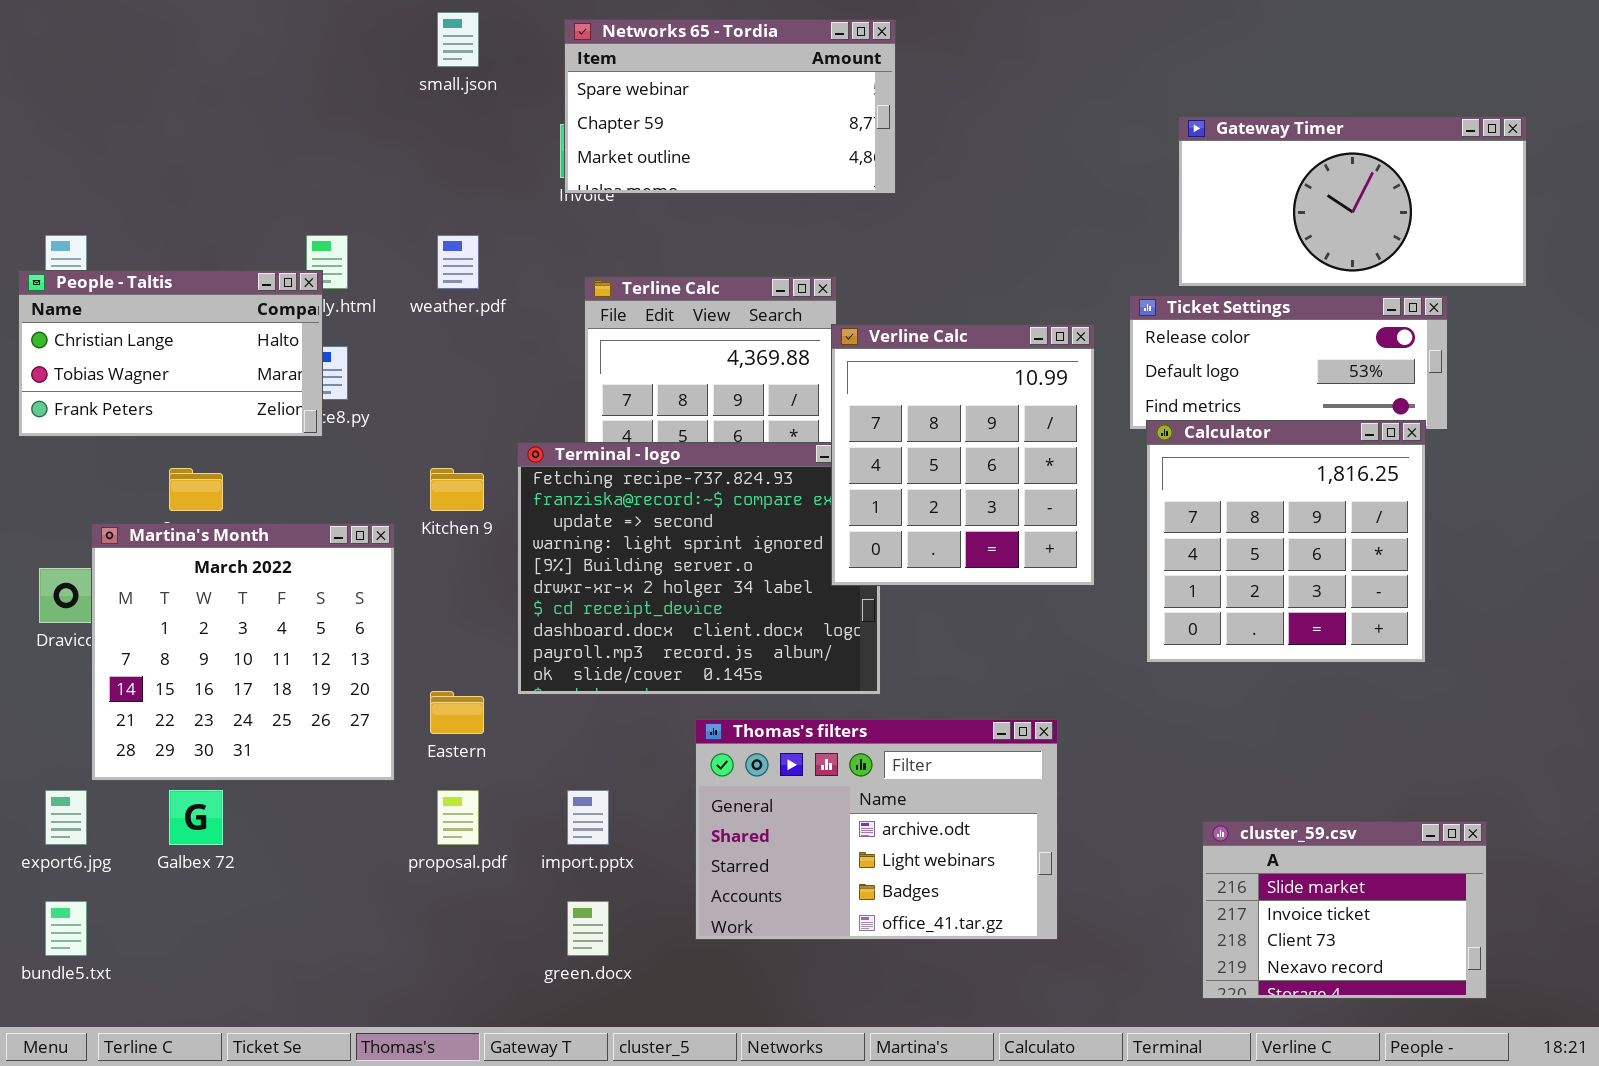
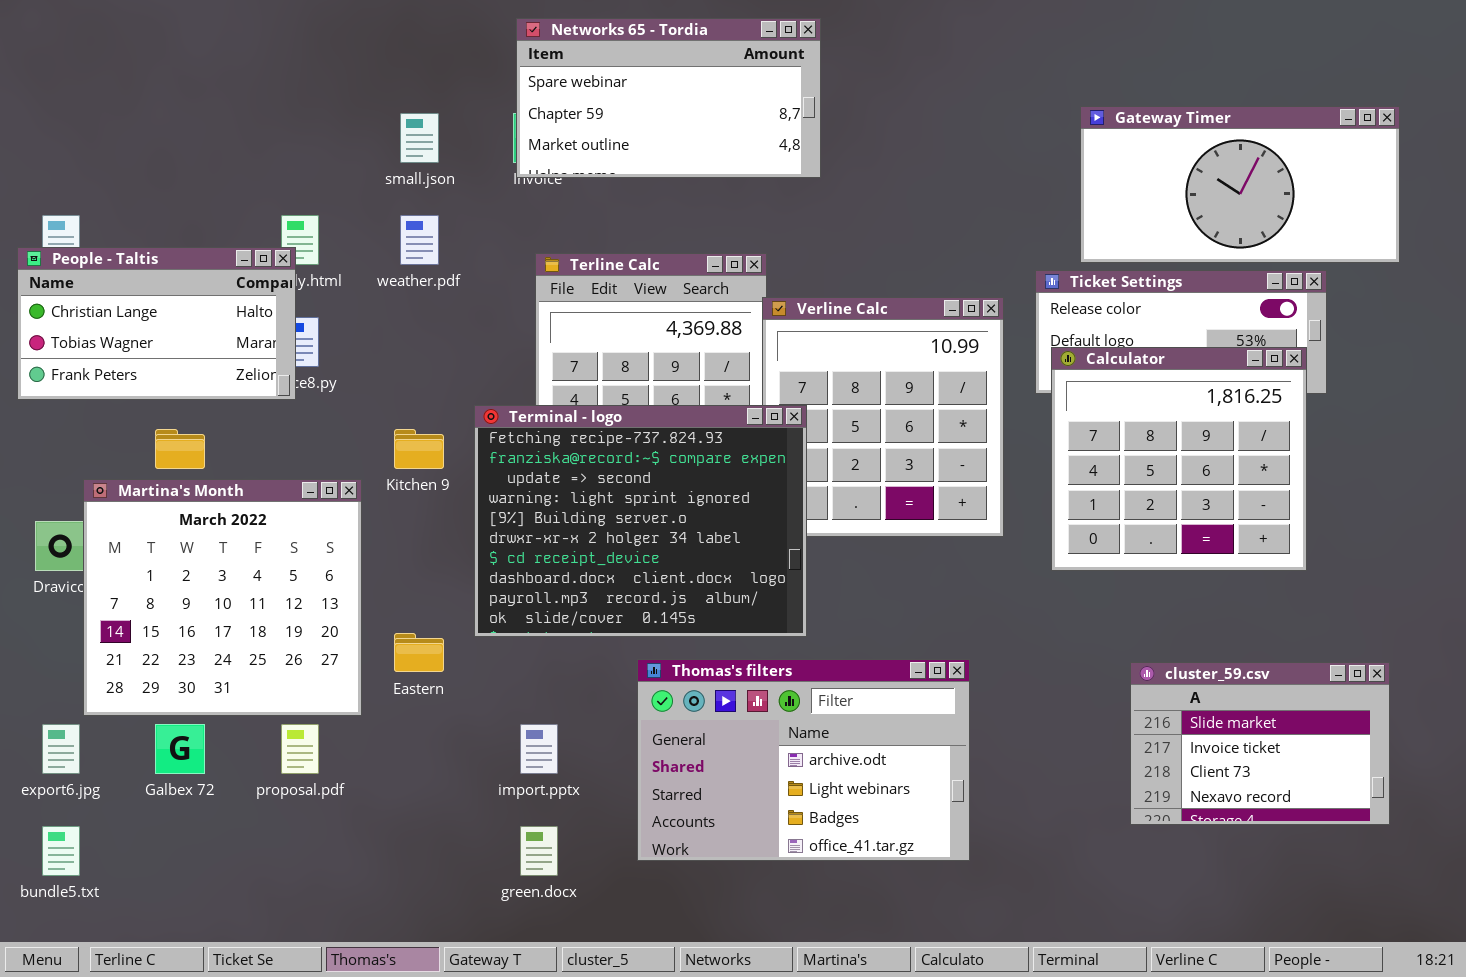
small.json: [437,12,479,67] -> [400,113,439,163], moved
Calculator: [1146,420,1426,663] -> [1051,347,1307,571], moved
Terminal - logo: [517,442,881,695] -> [474,405,807,637], raised
proposal.pdf: [437,790,479,845] -> [281,724,319,774], moved
cluster_59.csv: [1202,821,1487,999] -> [1130,662,1390,825], moved

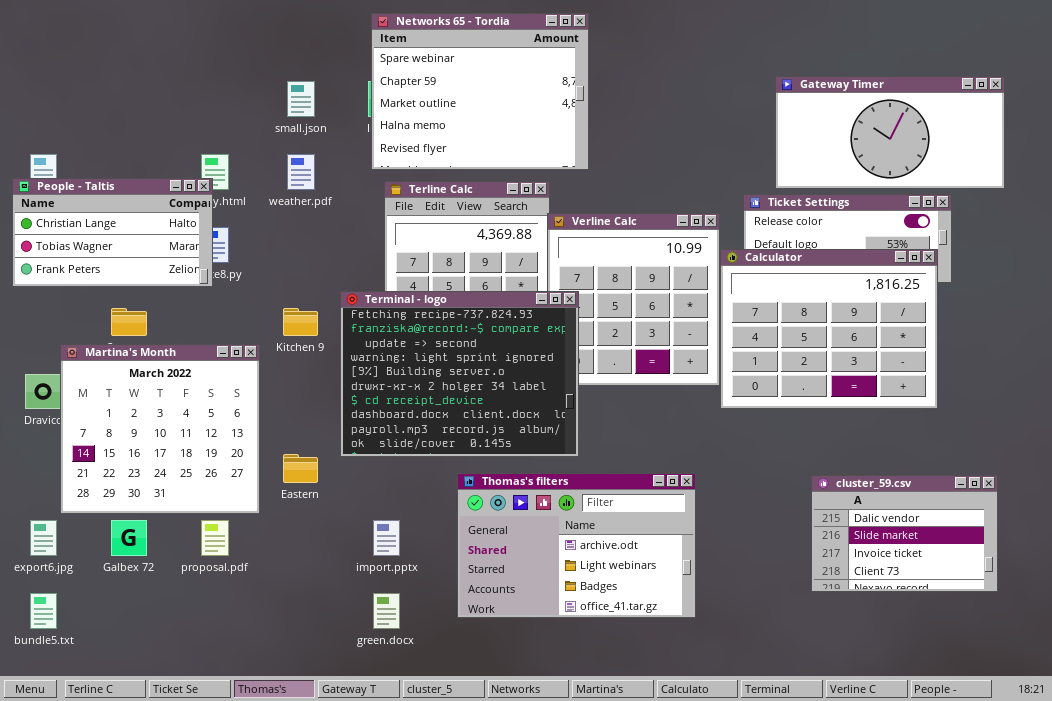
Networks 65 - Tordia: [516,18,821,178] -> [371,13,589,170], resized
Calculator: [1051,347,1307,571] -> [720,249,938,409], resized
cluster_59.csv: [1130,662,1390,825] -> [811,475,998,592], scrolled up 1 row

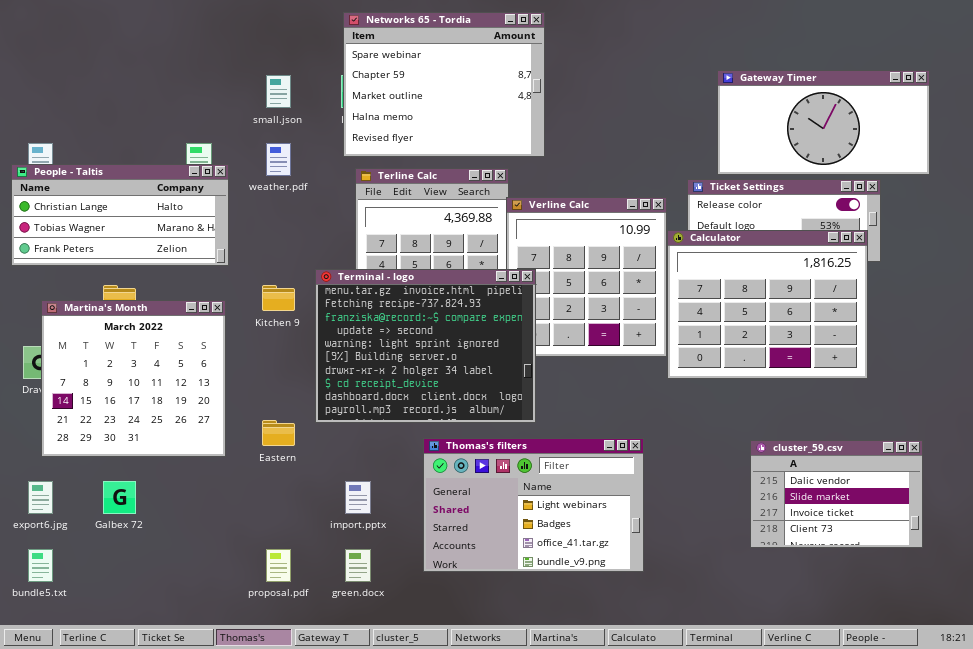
People - Taltis: [12,178,213,287] -> [11,164,229,266], resized
Terminal - logo: [340,291,579,457] -> [315,269,536,423], scrolled up 1 row
Martina's Month: [60,344,260,514] -> [41,300,226,457], moved
Thomas's filters: [457,473,696,618] -> [423,438,644,572], scrolled down 1 row
proposal.pdf: [201,520,229,556] -> [266,549,291,582], moved

